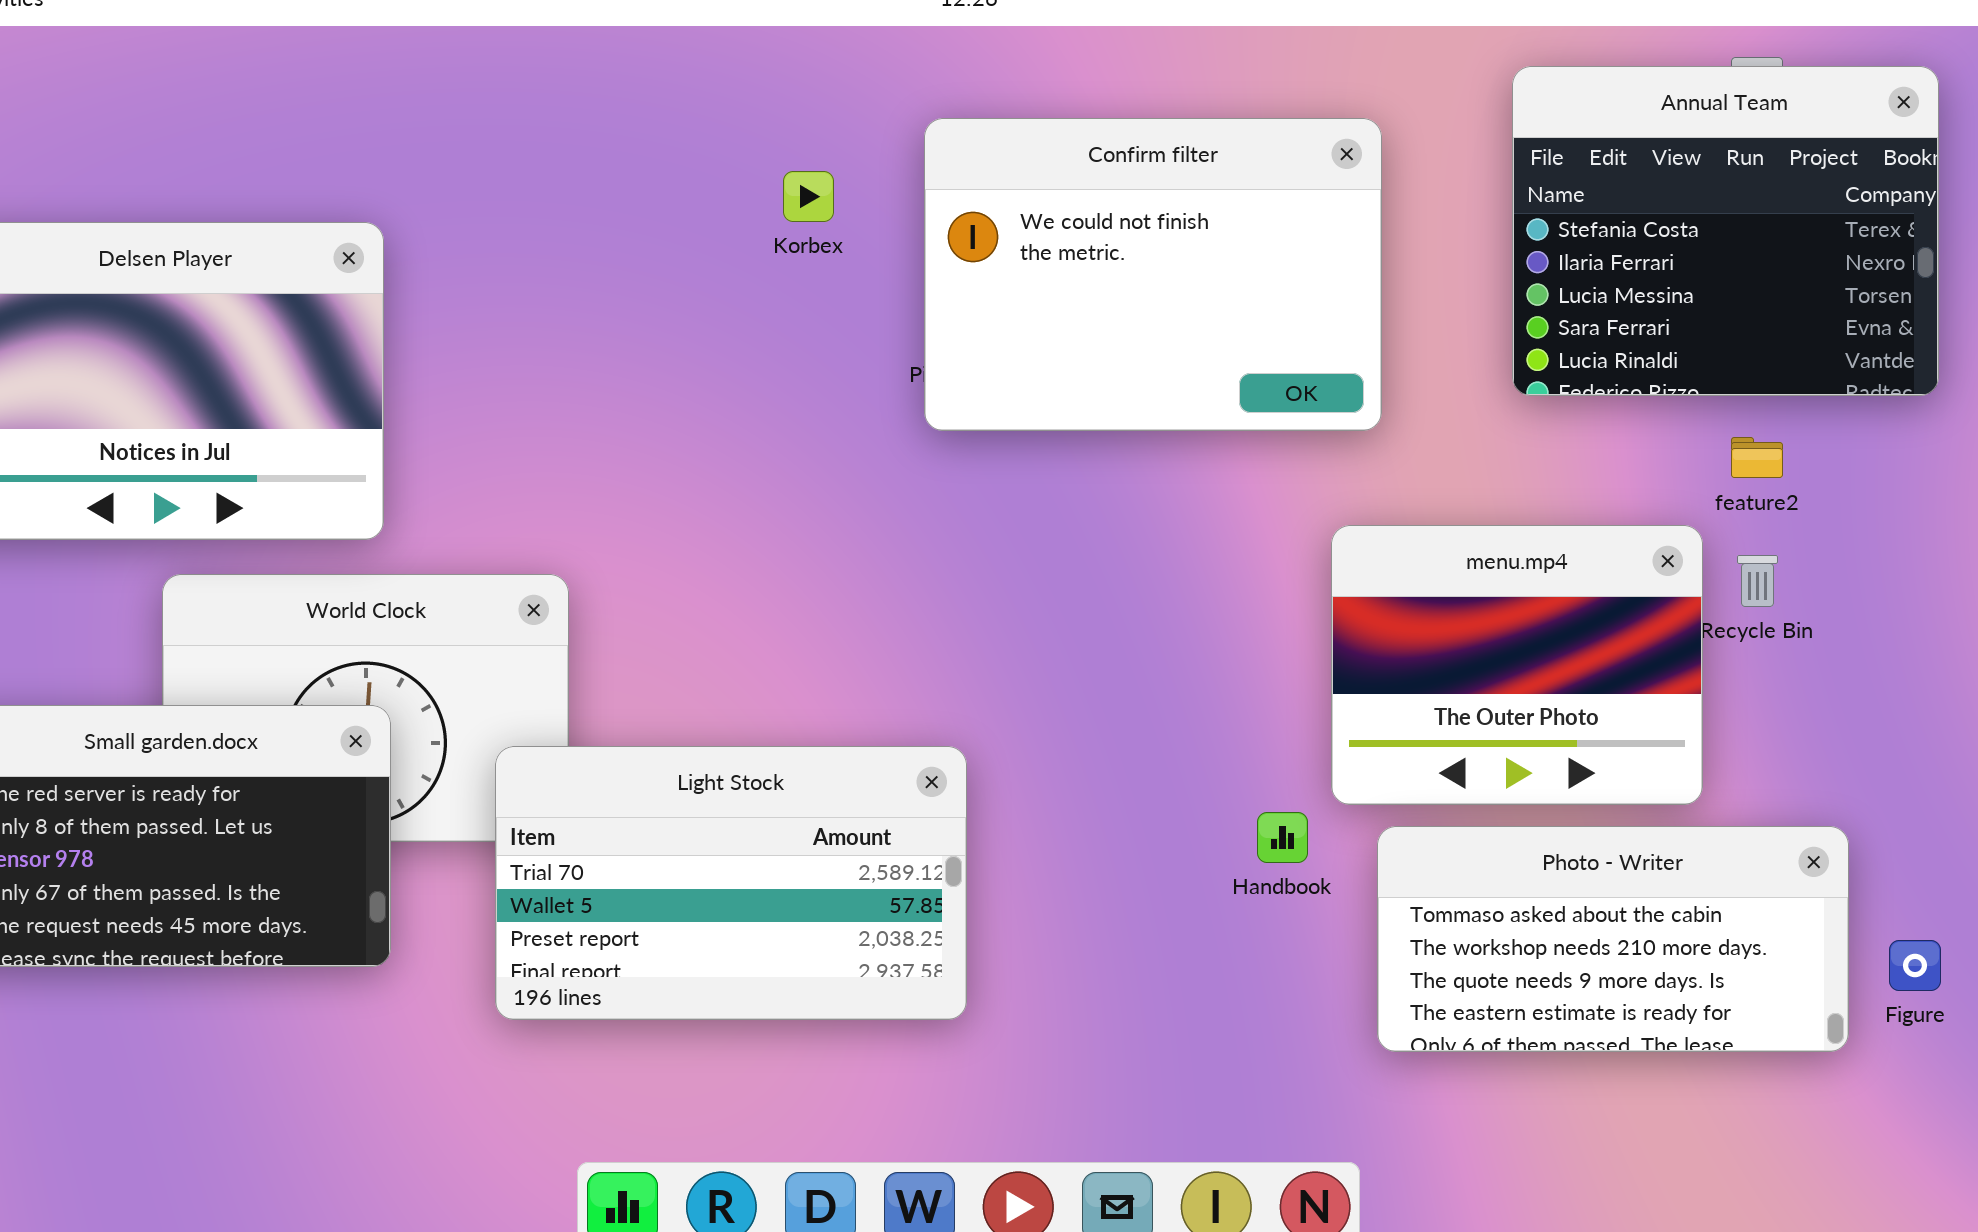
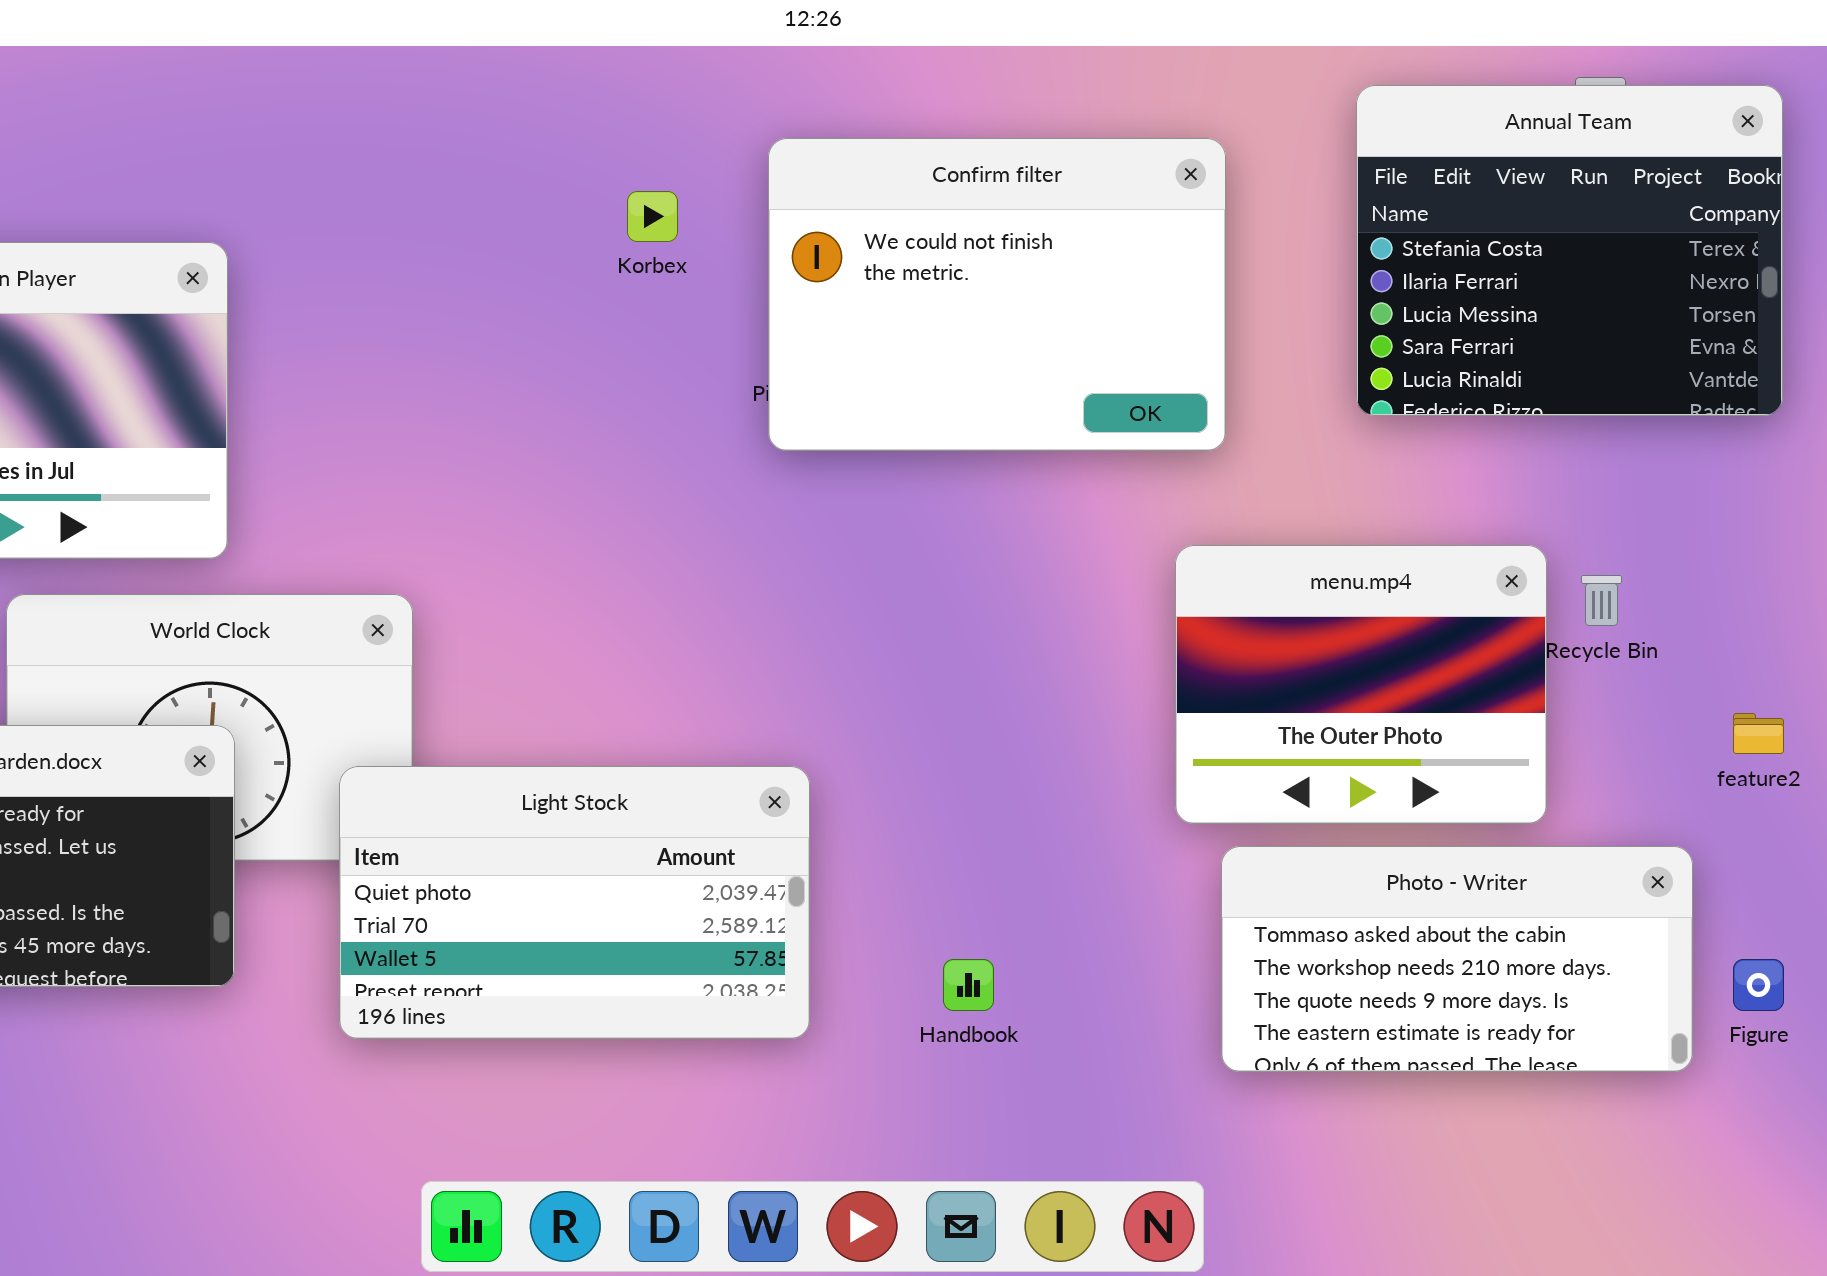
feature2: [1731,437,1783,478] -> [1733,713,1784,754], moved
Light Stock: [495,746,967,1020] -> [339,766,810,1039], scrolled up 1 row
Handbook: [1257,812,1308,863] -> [943,959,994,1011], moved

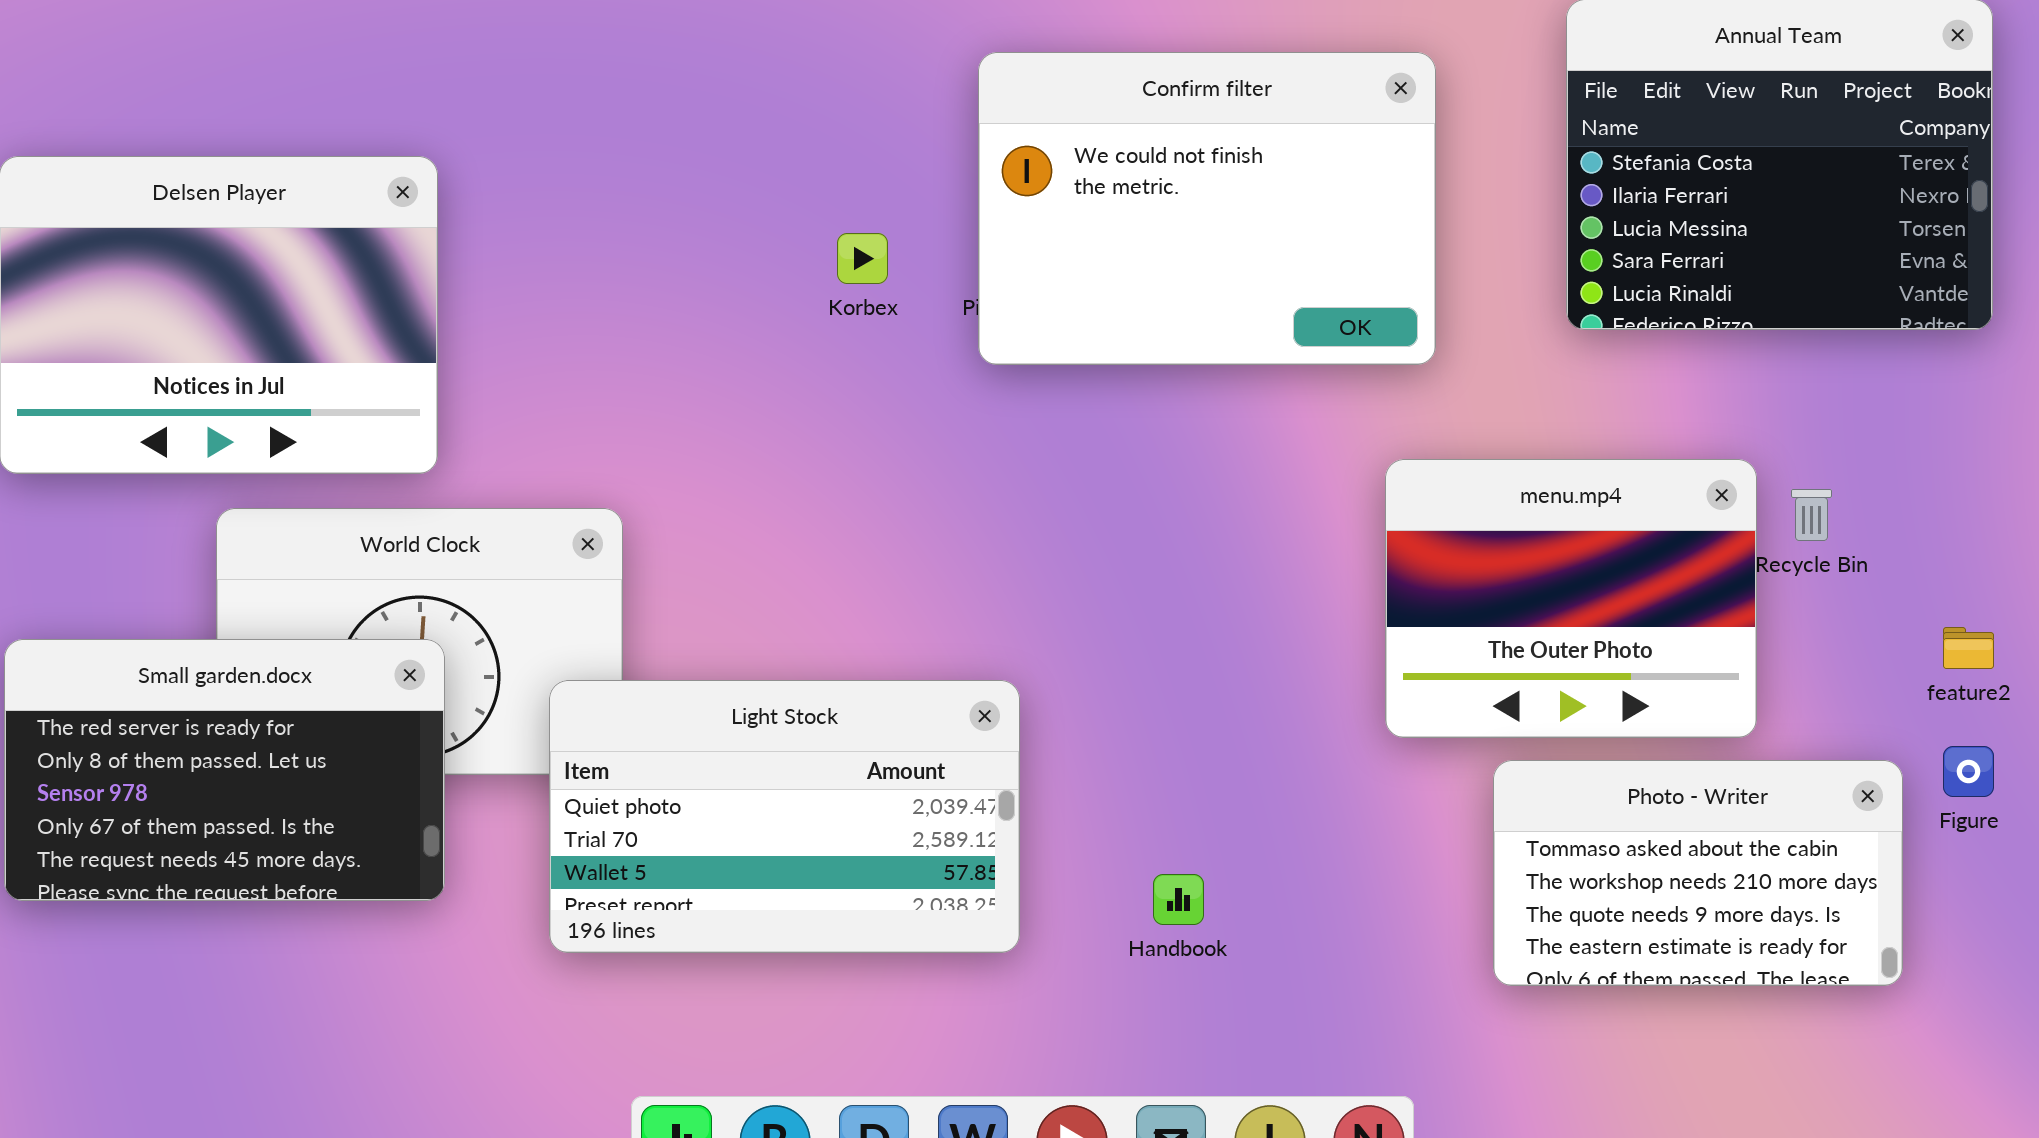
Korbex: [627,191,678,242] -> [837,233,888,284], moved
Photo - Writer: [1221,846,1693,1072] -> [1493,760,1903,986], resized
Figure: [1733,959,1784,1011] -> [1943,746,1994,797], moved

